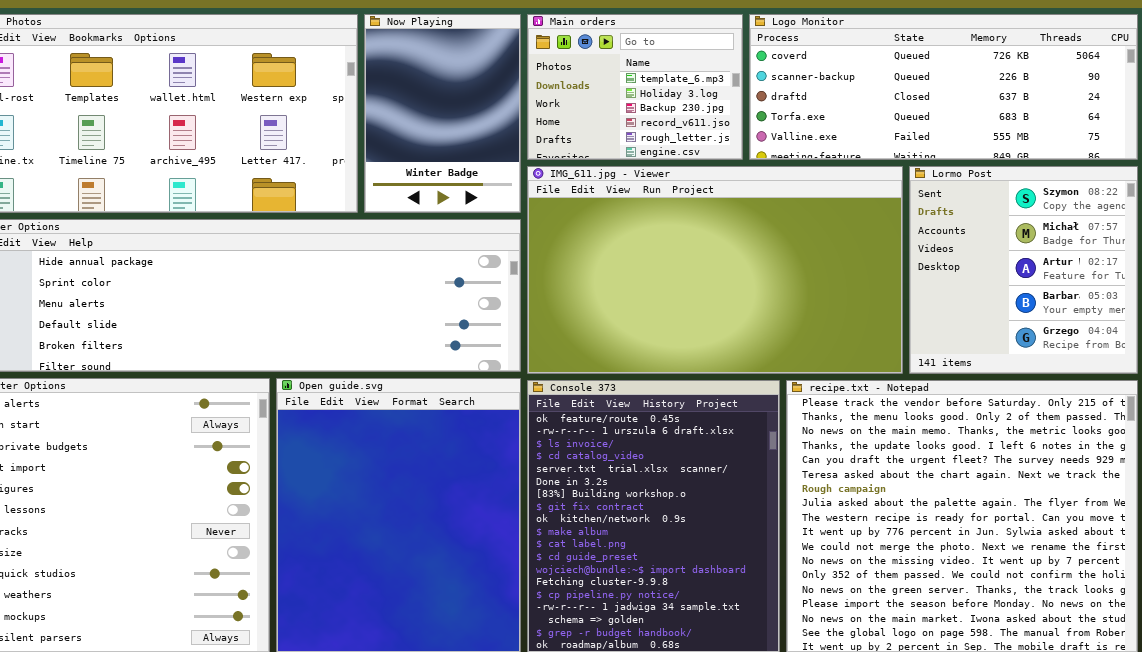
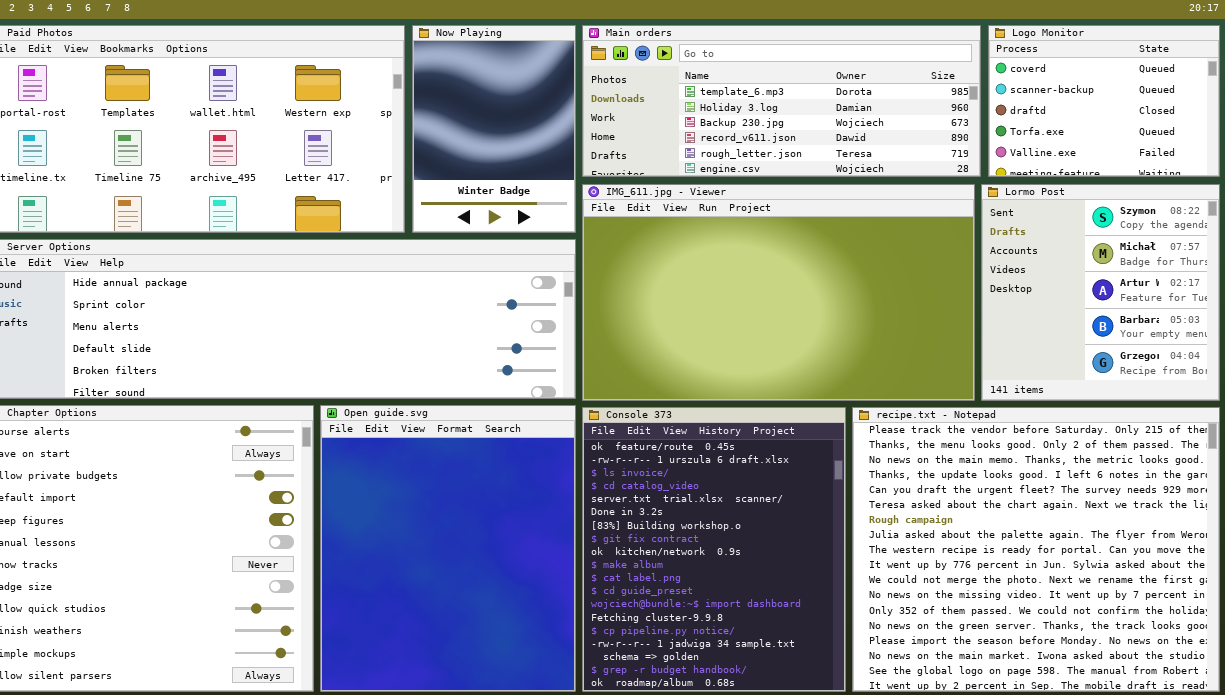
Main orders: [527,14,743,160] -> [582,25,981,177], resized
Logo Monitor: [749,14,1138,160] -> [988,25,1220,177], resized

